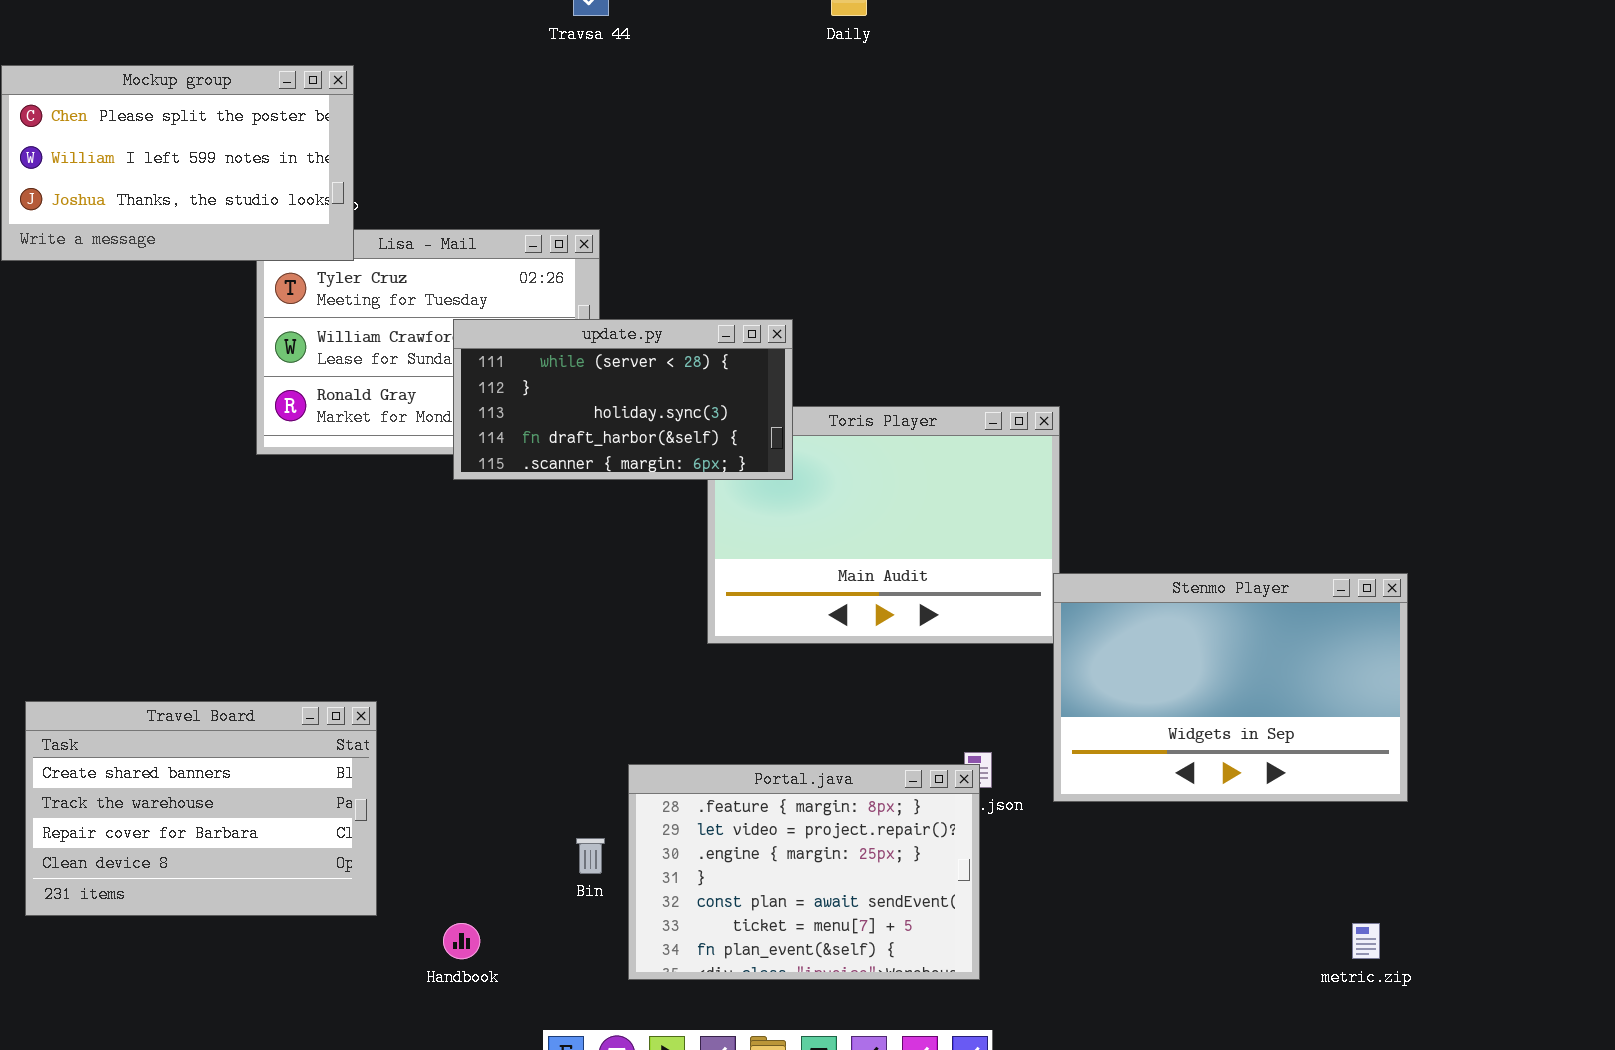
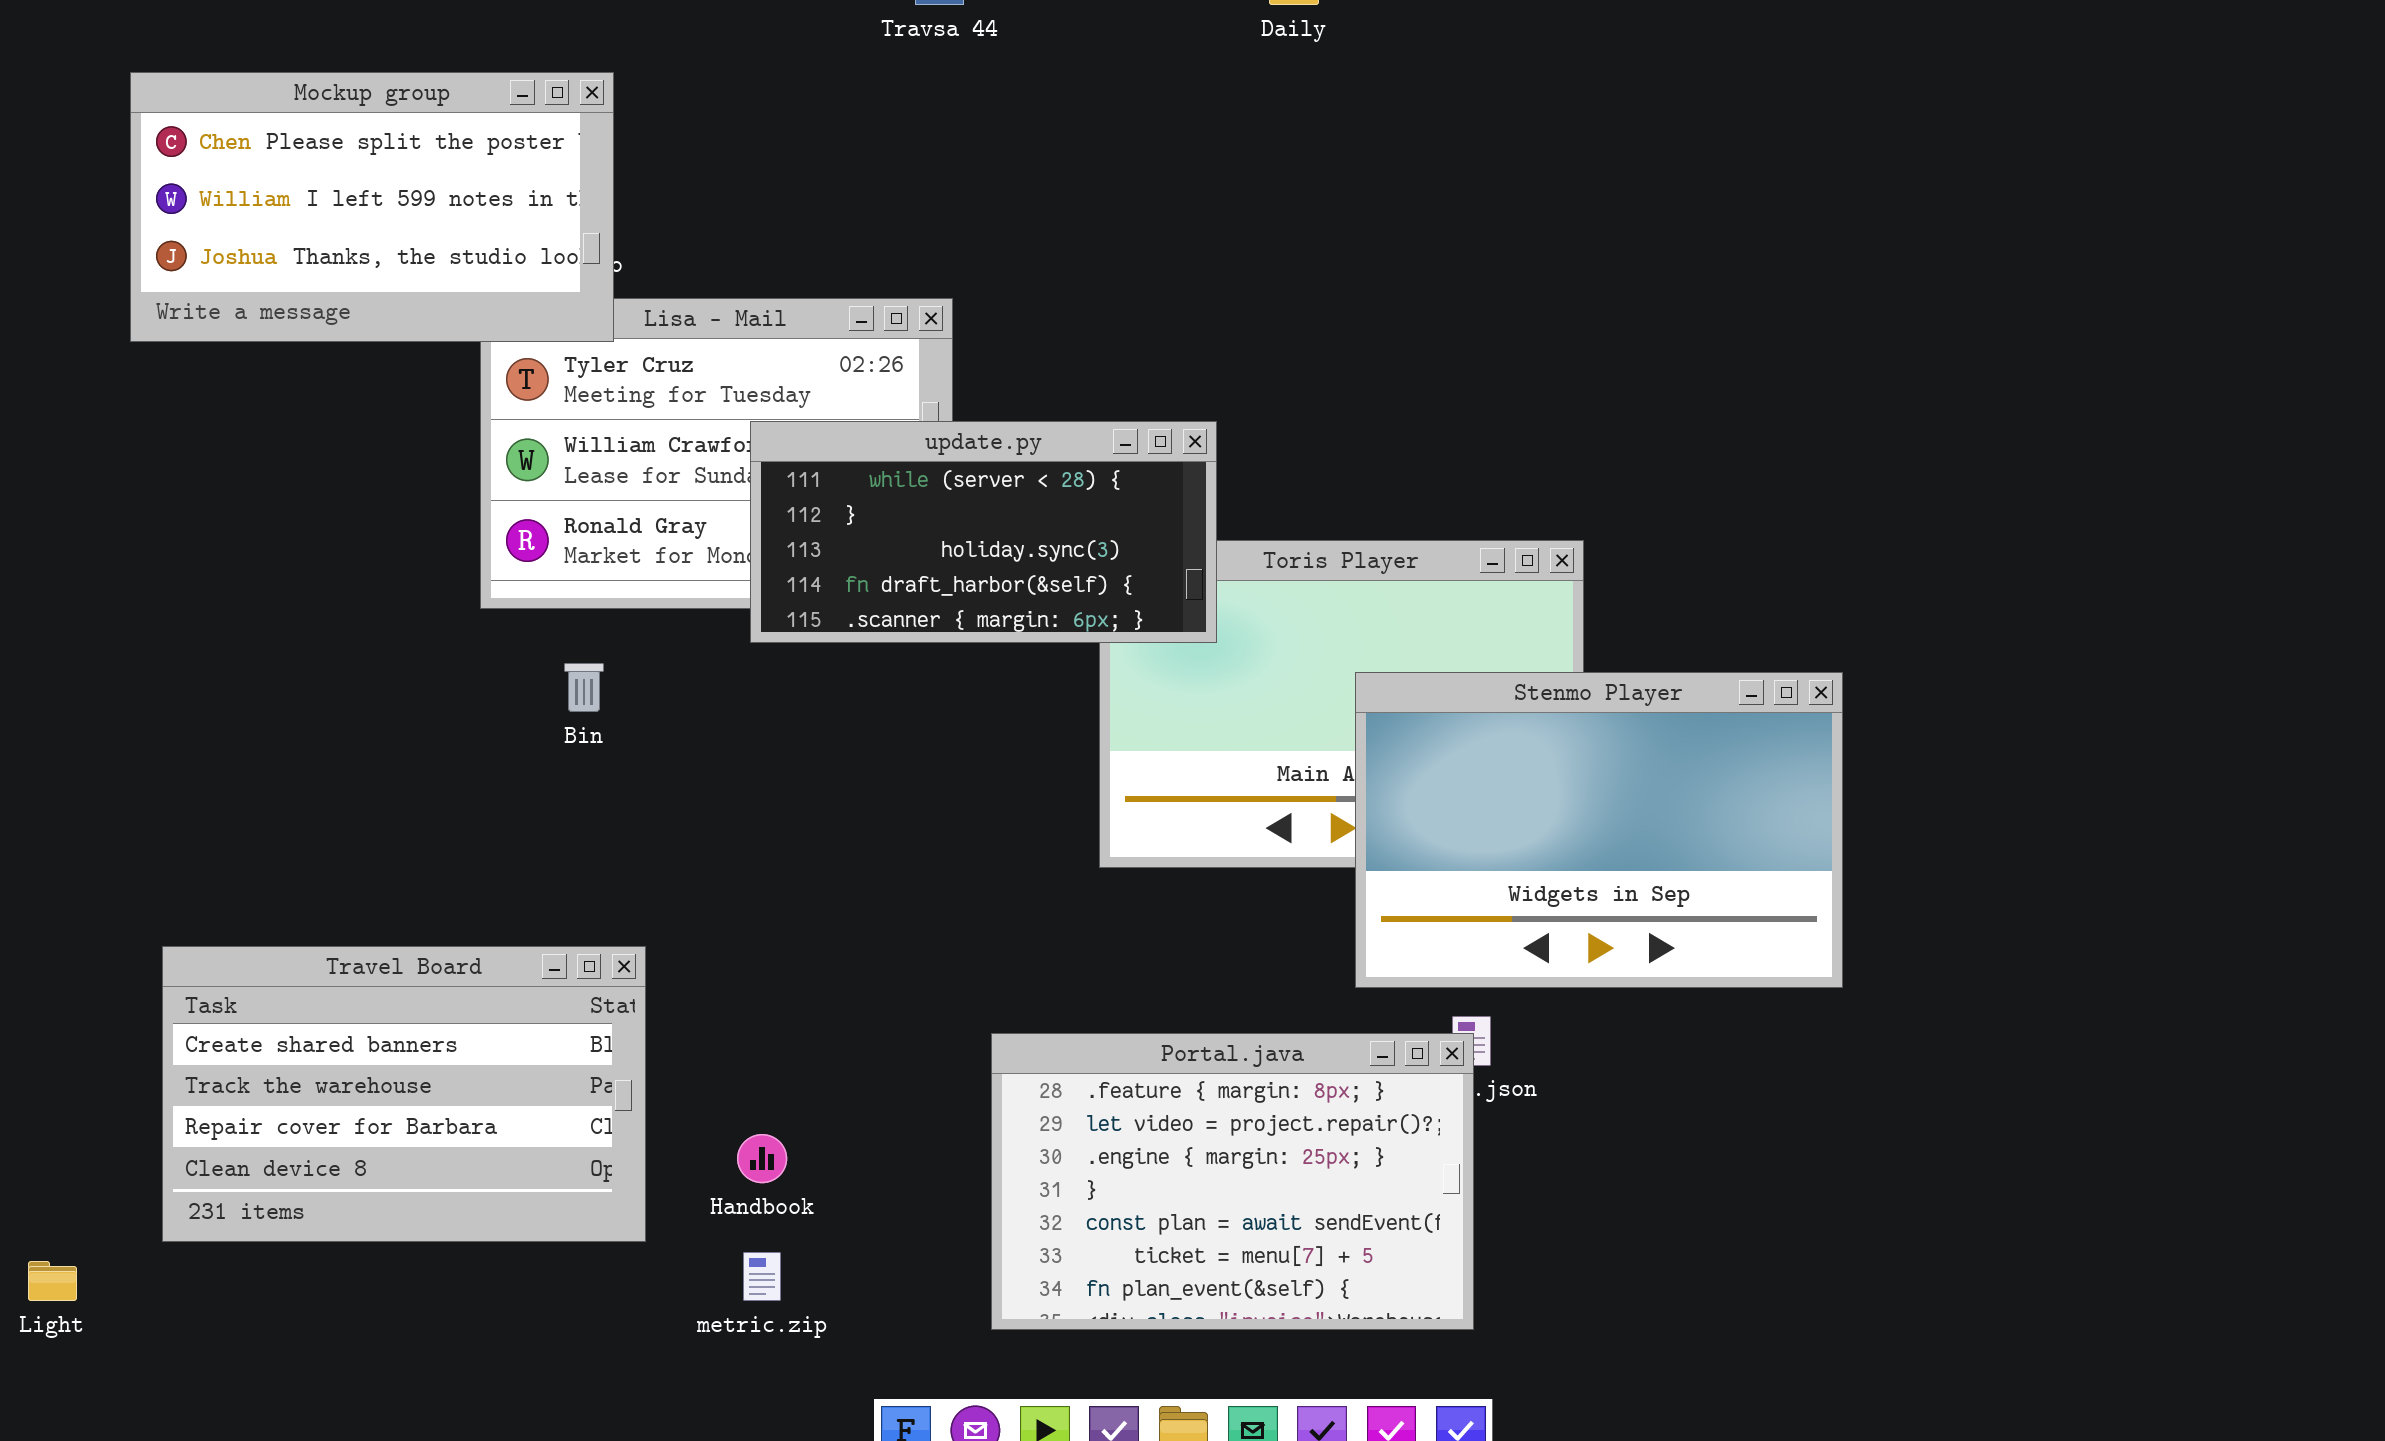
Stenmo Player: [1053,573,1408,802] -> [1355,672,1843,988], moved
Bin: [576,838,605,874] -> [564,663,604,712], moved
Handbook: [443,923,480,959] -> [737,1134,787,1183], moved
metric.zip: [1352,923,1380,959] -> [743,1252,781,1301], moved

